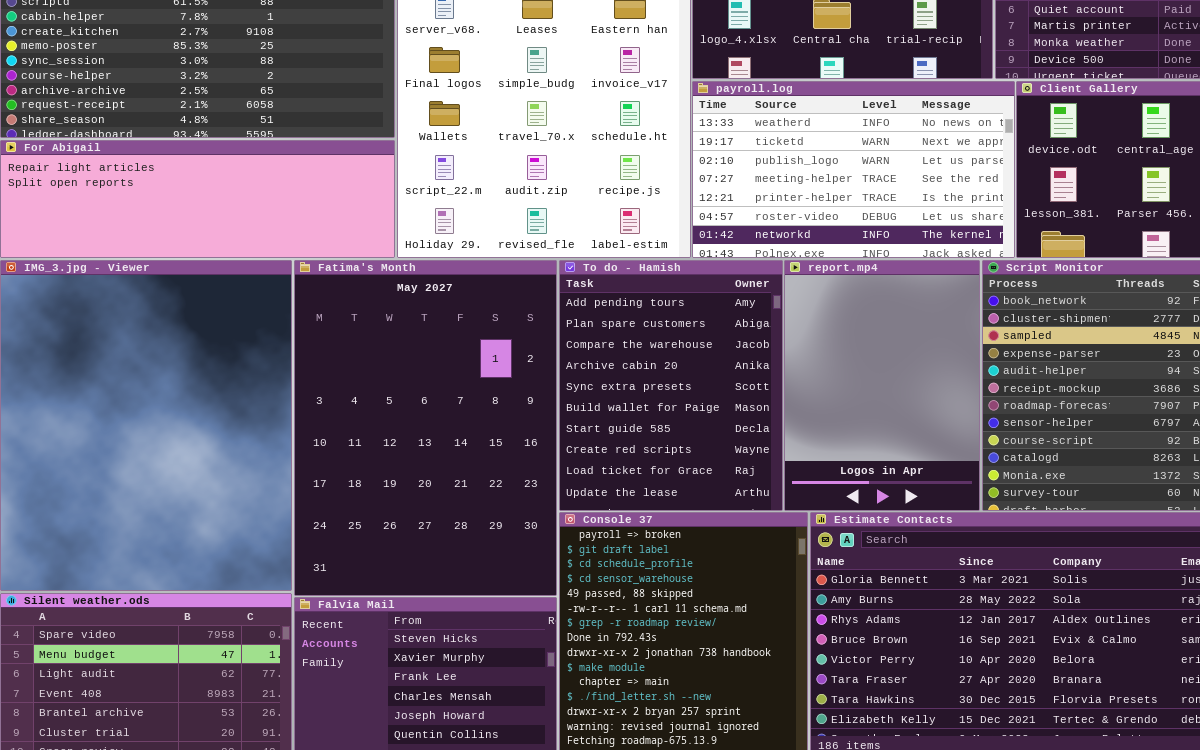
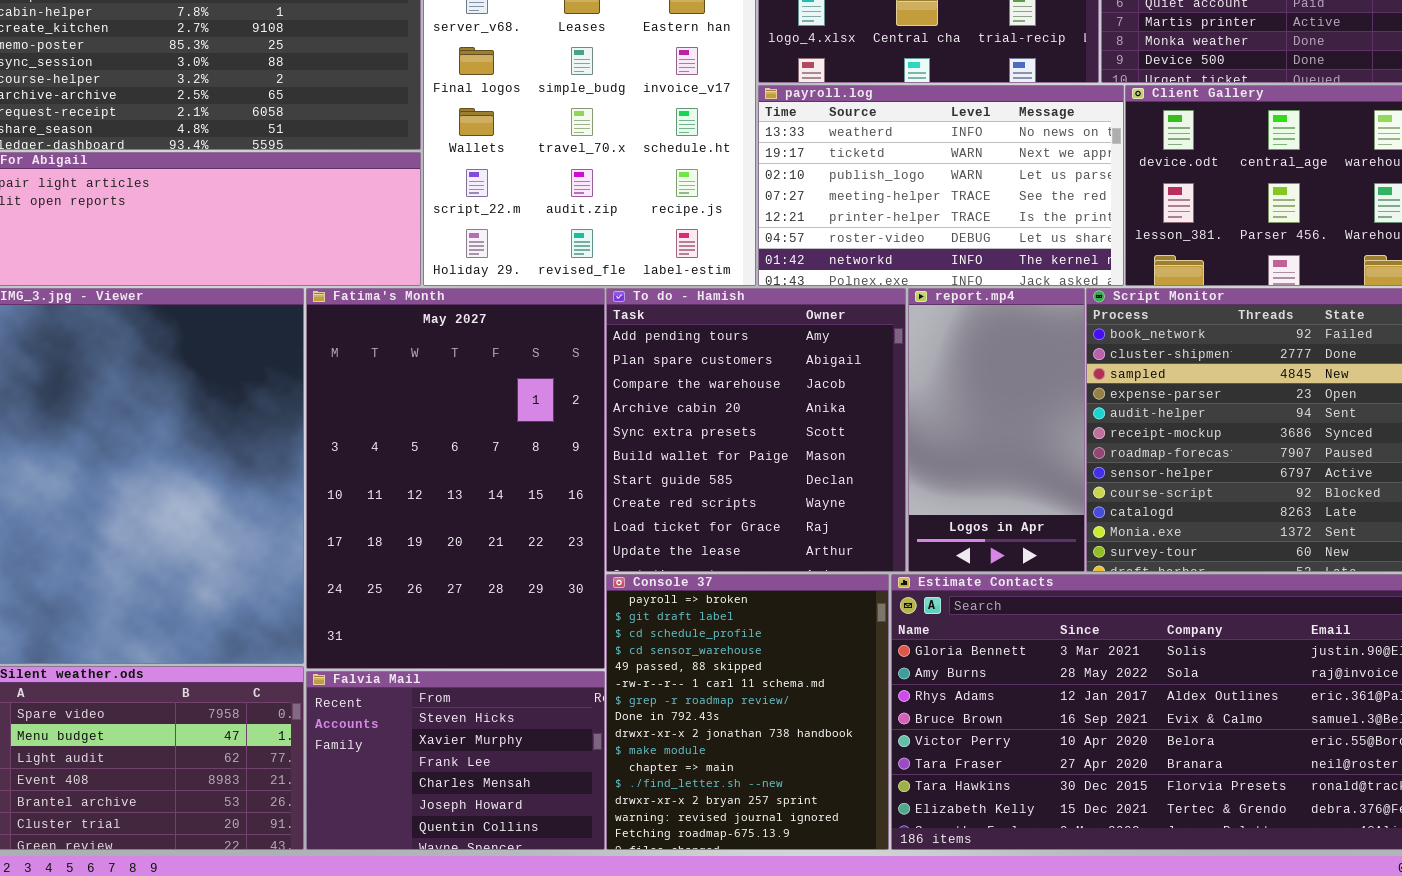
To do - Hamish: [559,260,783,511] -> [606,288,906,572], resized
report.mp4: [784,260,980,511] -> [908,288,1085,572], resized

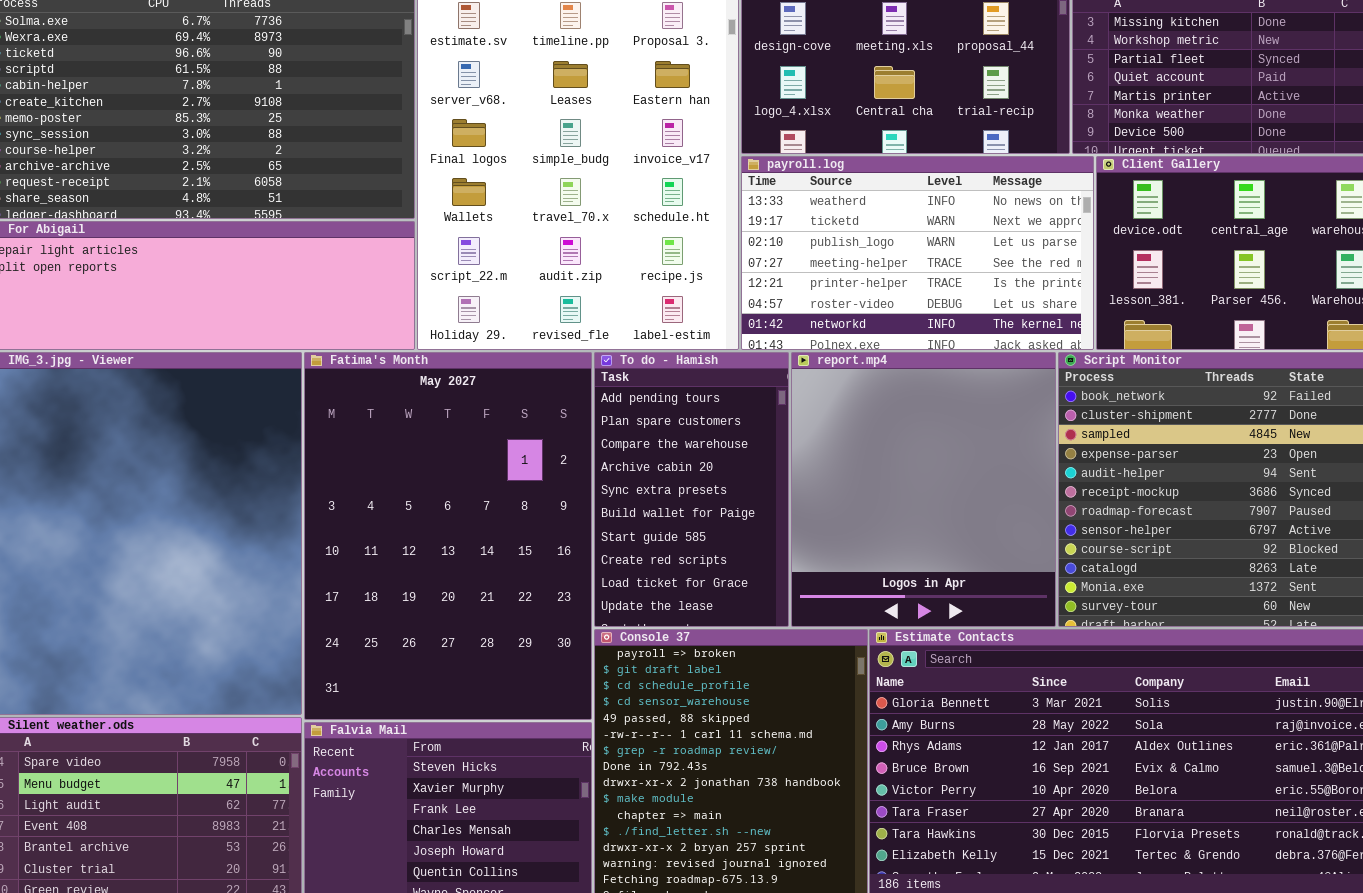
To do - Hamish: [606,288,906,572] -> [594,352,789,627], resized
report.mp4: [908,288,1085,572] -> [791,352,1056,627], resized

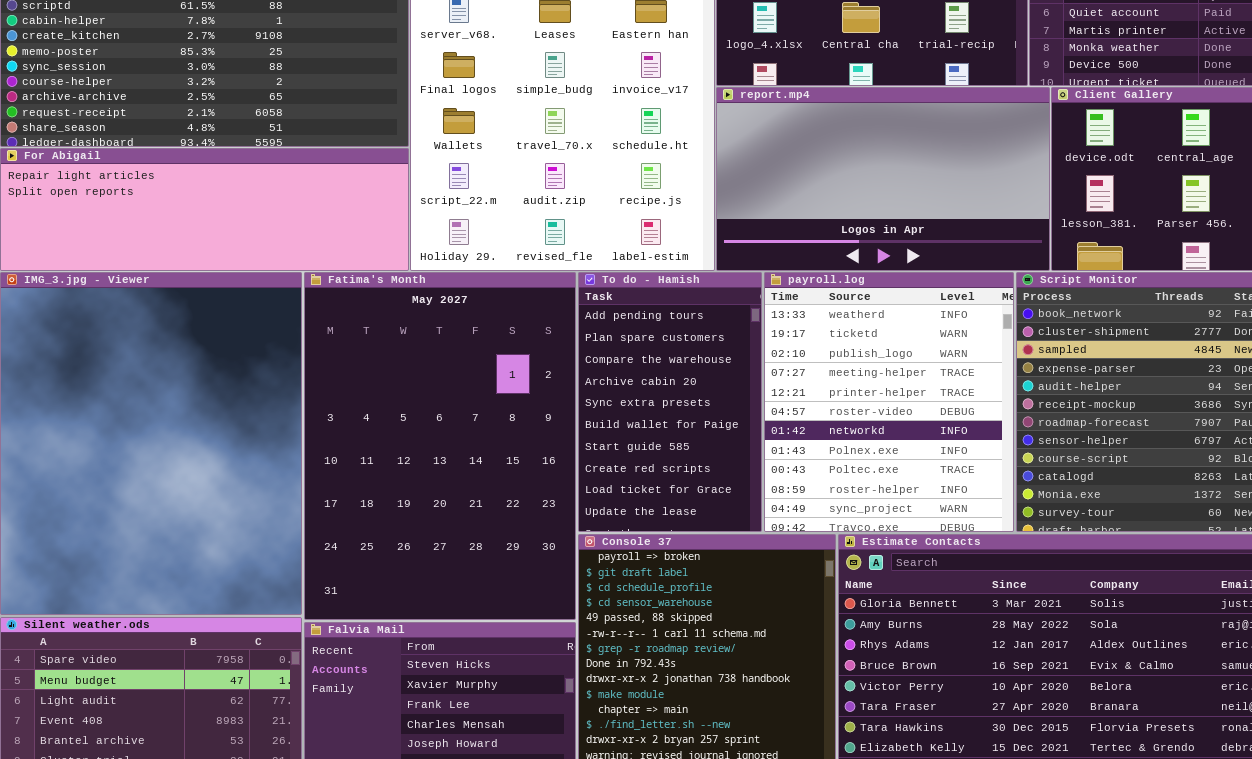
payroll.log: [741,156,1094,350] -> [764,272,1014,532], moved, resized
report.mp4: [791,352,1056,627] -> [716,87,1050,271], moved, resized

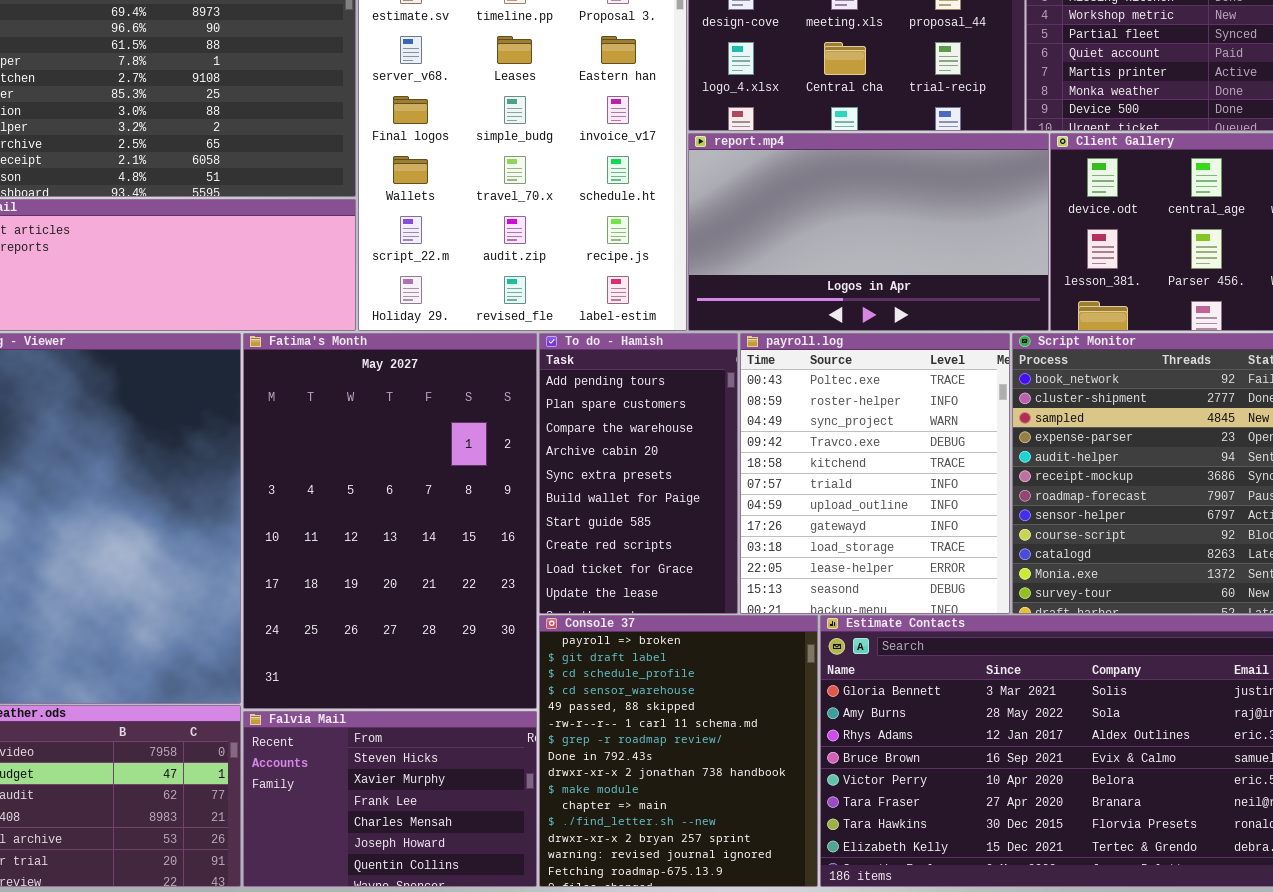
payroll.log: [764,272,1014,532] -> [740,333,1010,614], scrolled down 8 rows

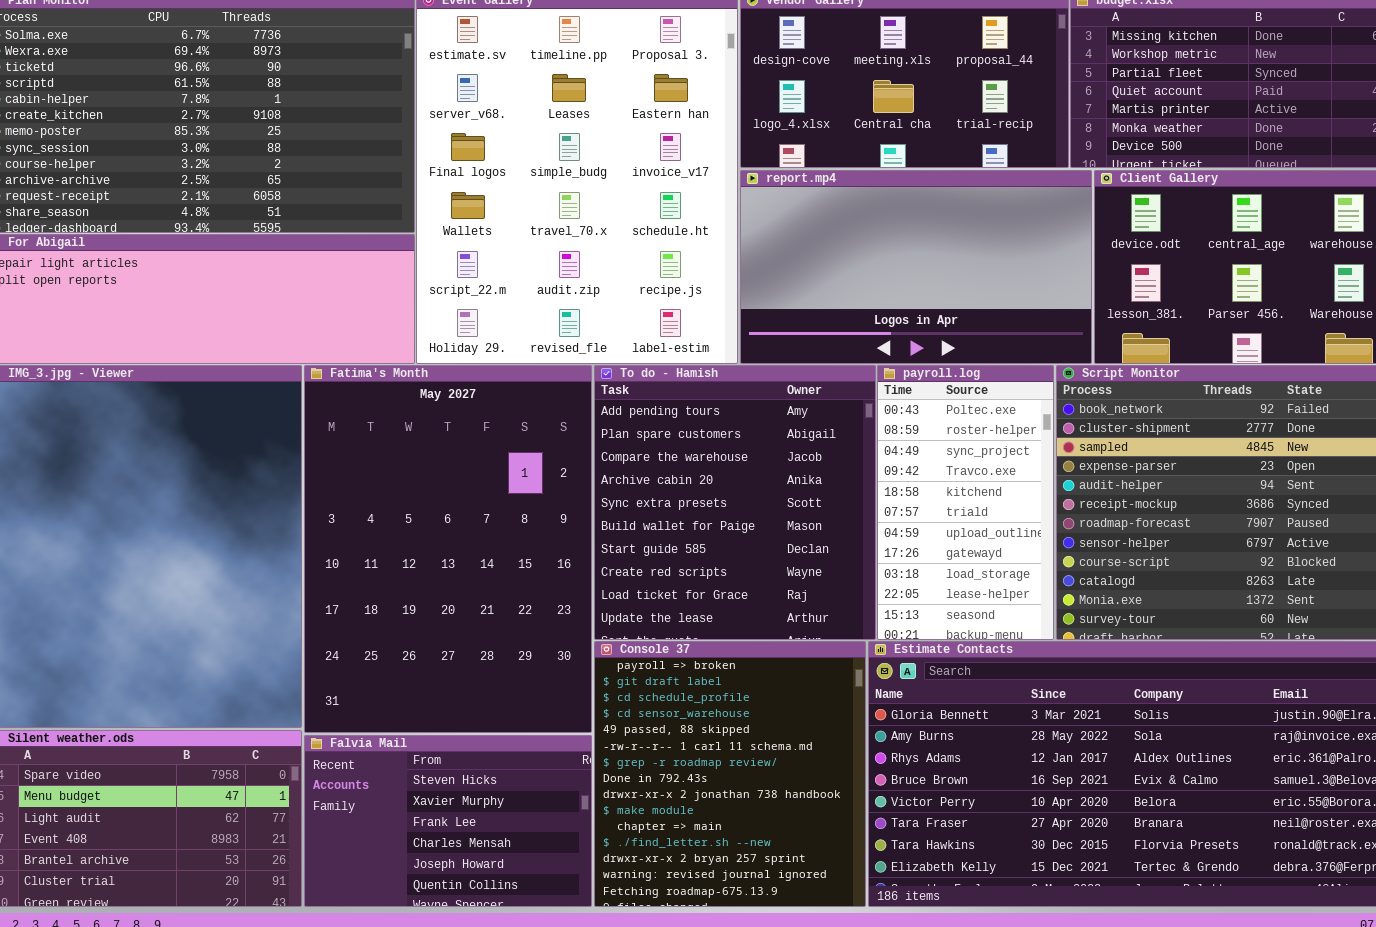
To do - Hamish: [539,333,738,614] -> [594,365,876,640], resized
payroll.log: [740,333,1010,614] -> [877,365,1054,640], resized

